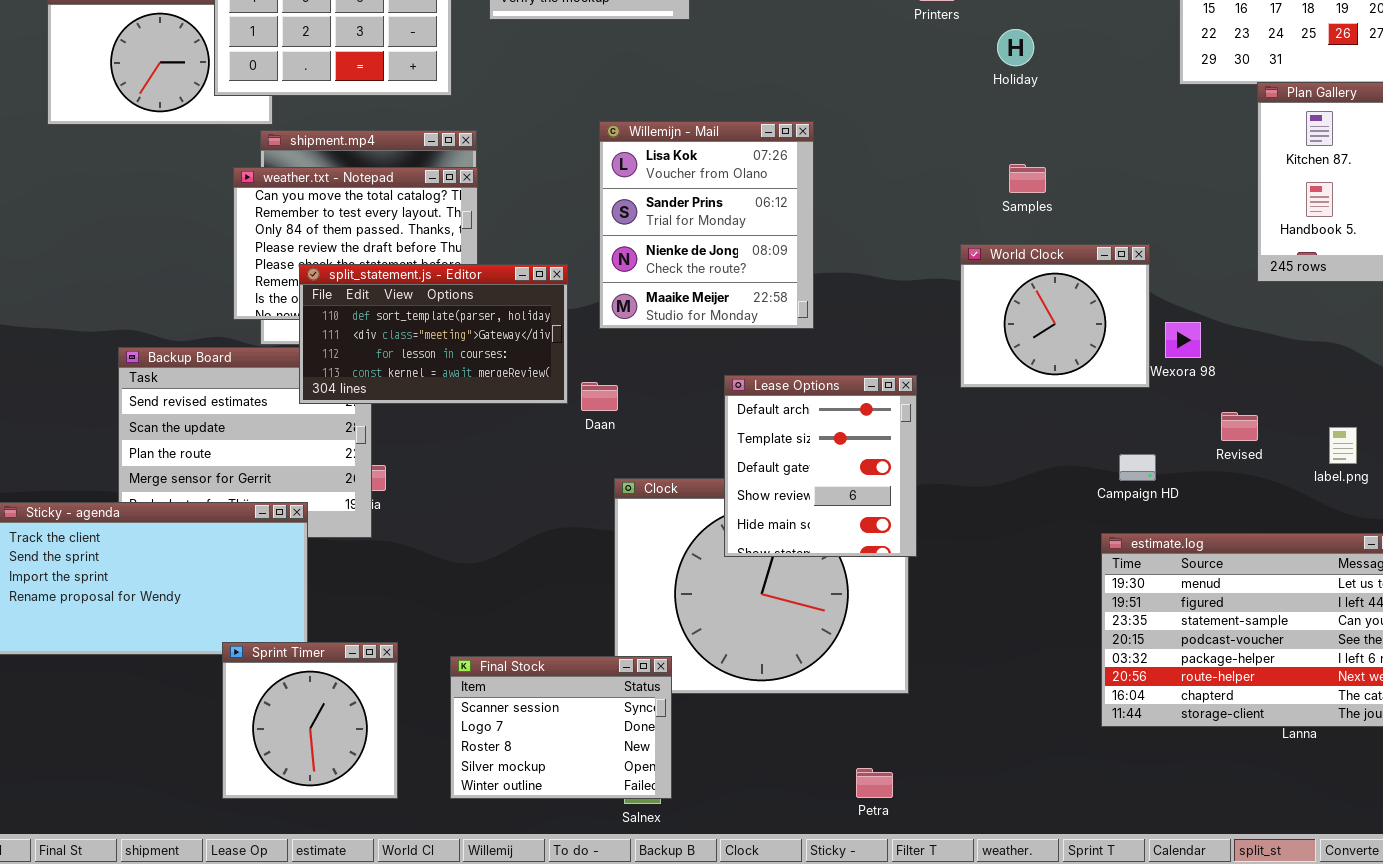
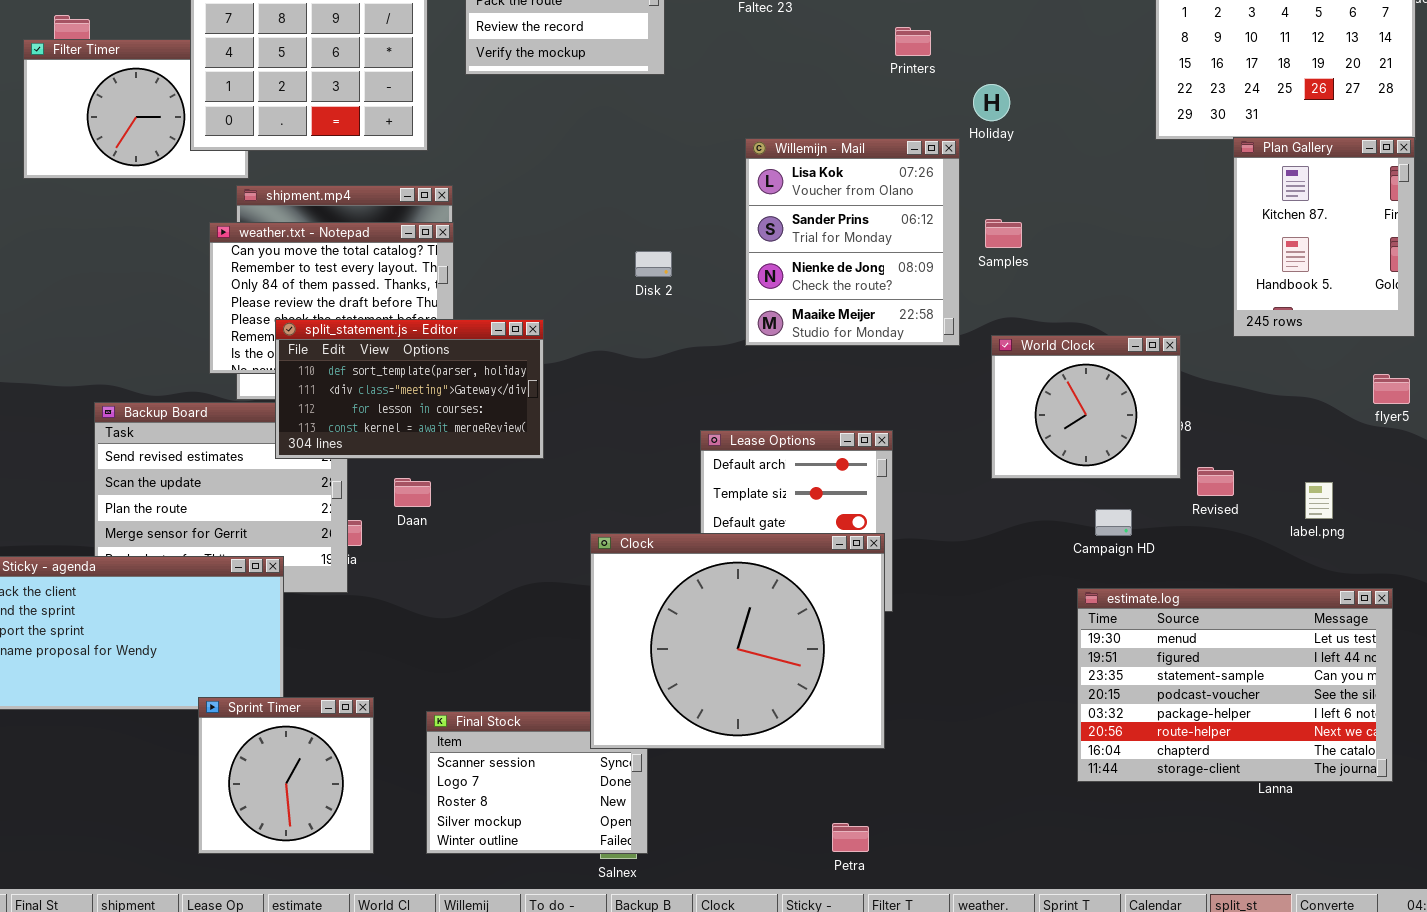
Willemijn - Mail: [599,121,814,329] -> [745,138,960,346], moved
World Clock: [960,244,1150,388] -> [991,335,1181,479], moved
Daan: [581,382,618,411] -> [394,478,431,507], moved
Clock: [614,478,909,694] -> [590,533,885,749], raised

